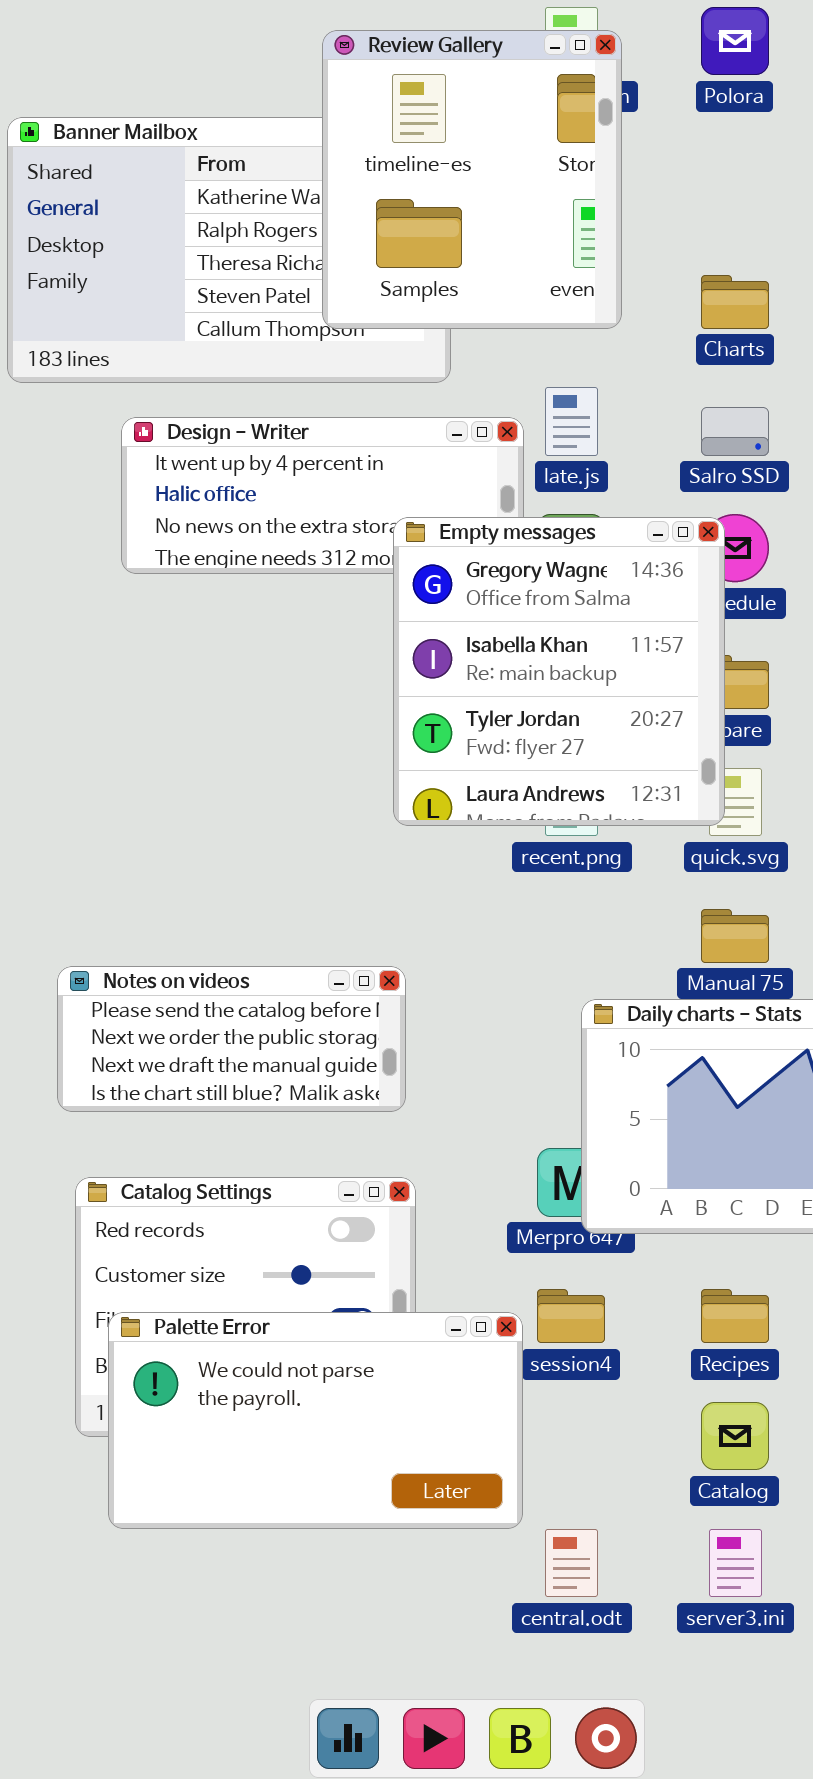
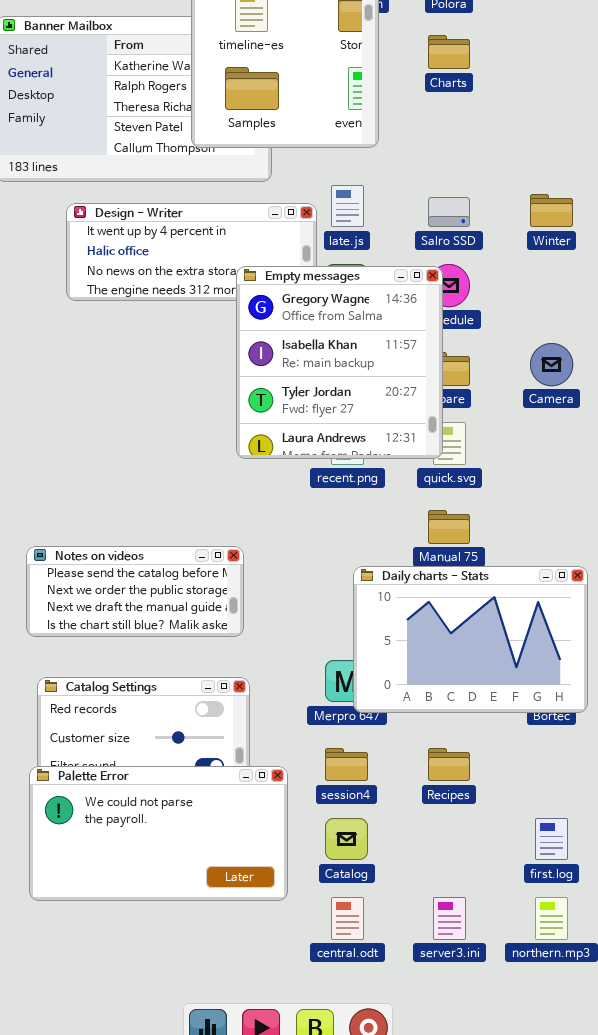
Charts: [701,275,769,329] -> [428,35,470,69], moved
Palette Error: [108,1312,523,1529] -> [29,766,288,901], moved
Catalog: [701,1402,769,1470] -> [325,818,368,860], moved

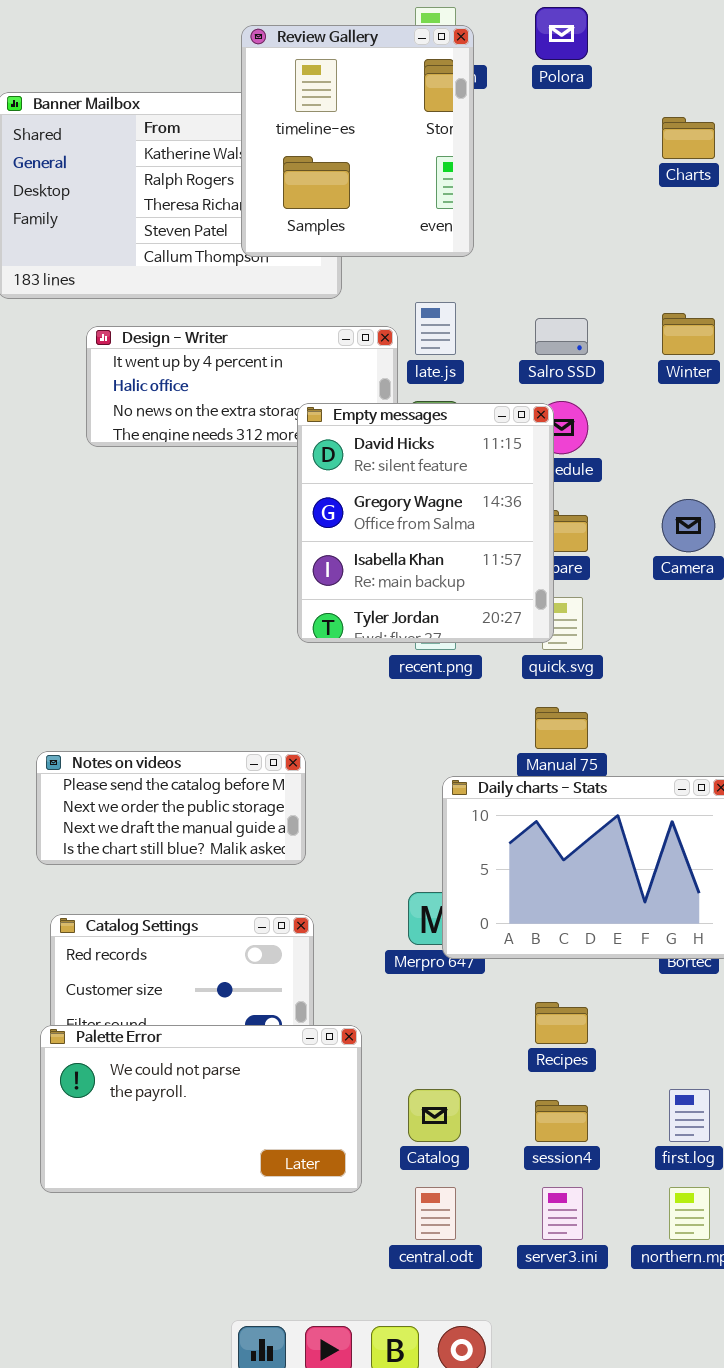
Charts: [428,35,470,69] -> [662,117,715,159], moved
Empty messages: [236,266,443,459] -> [297,403,554,643], scrolled up 1 row
session4: [325,748,368,781] -> [535,1100,588,1142], moved

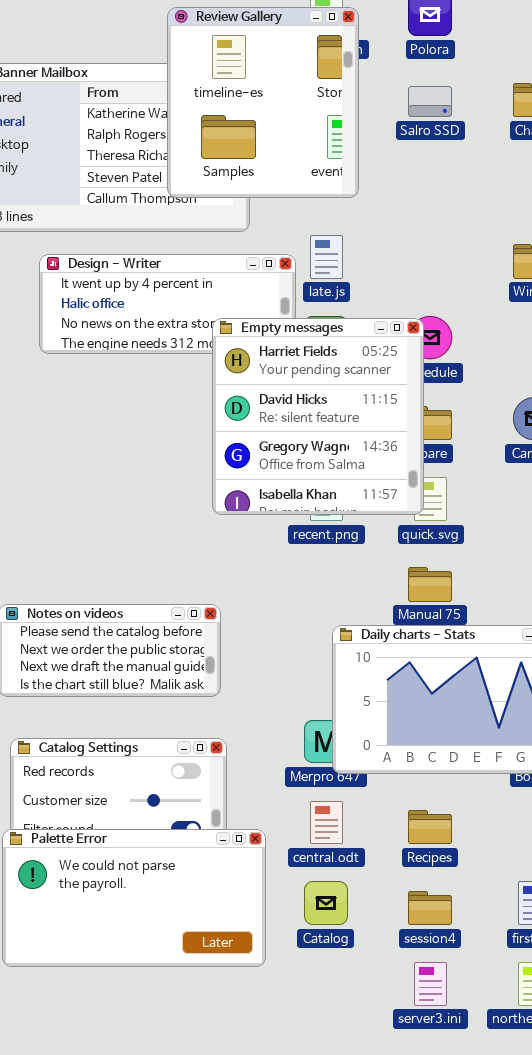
Salro SSD: [535,318,588,355] -> [408,86,452,117], moved
Empty messages: [297,403,554,643] -> [212,318,424,515], scrolled up 1 row
central.odt: [415,1187,456,1240] -> [310,801,343,844], moved

